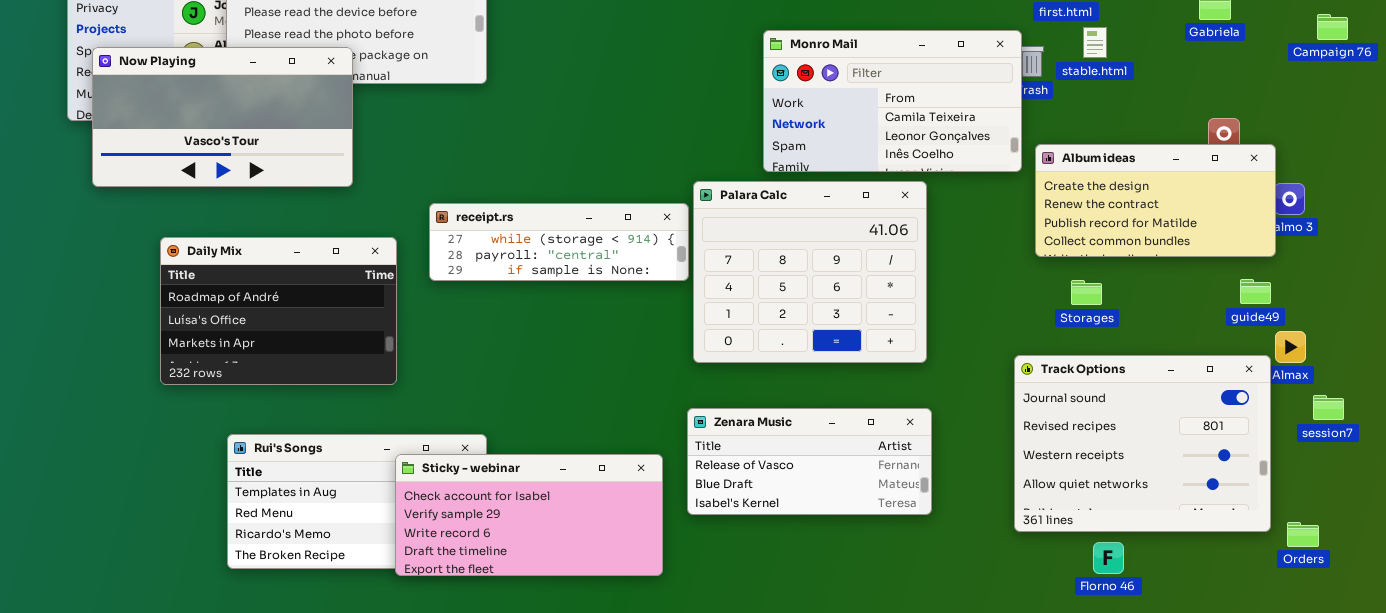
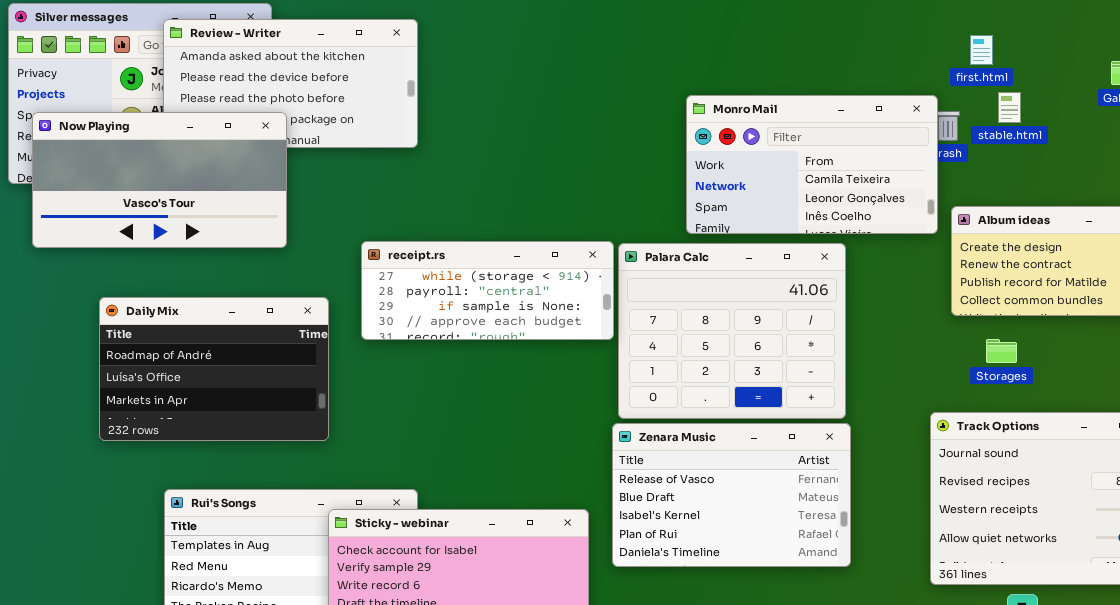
receipt.rs: [429,203,689,281] -> [361,241,614,340], resized
Zenara Music: [687,408,932,515] -> [612,423,851,567], resized

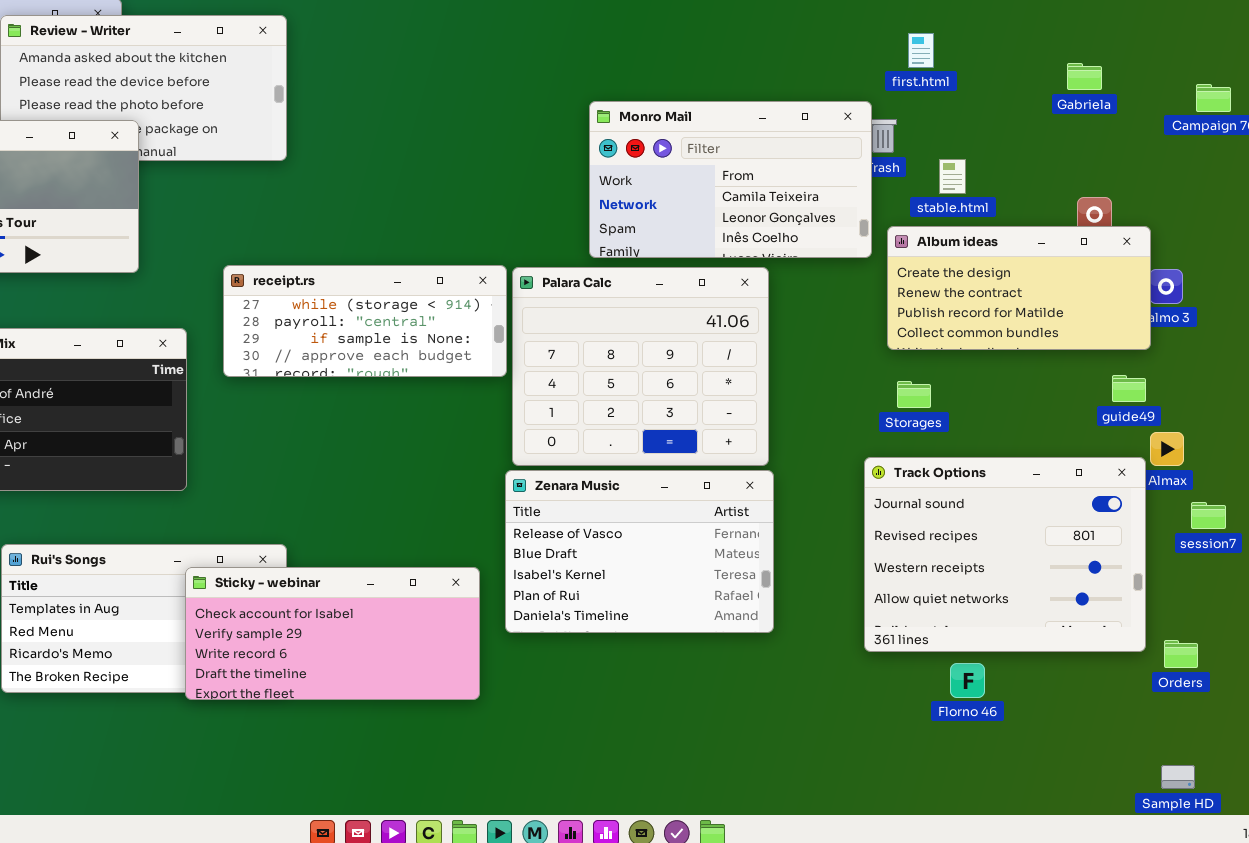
stable.html: [998,92,1021,123] -> [939,159,966,194], moved
Storages: [986,339,1017,363] -> [897,381,931,408], moved

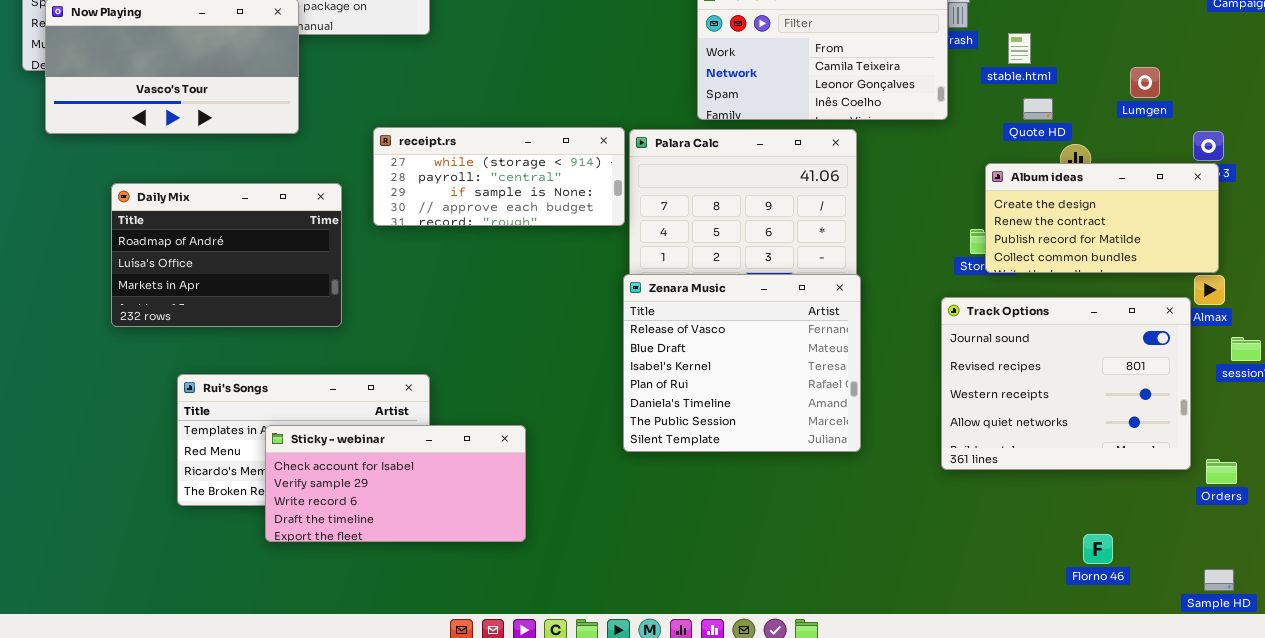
Album ideas: [887,226,1151,350] -> [985,163,1219,273], moved
Zenara Music: [505,470,774,633] -> [623,274,861,452], resized
Sticky - webinar: [185,567,480,700] -> [265,425,526,542], moved
Florno 46: [950,663,985,698] -> [1083,534,1113,564], moved

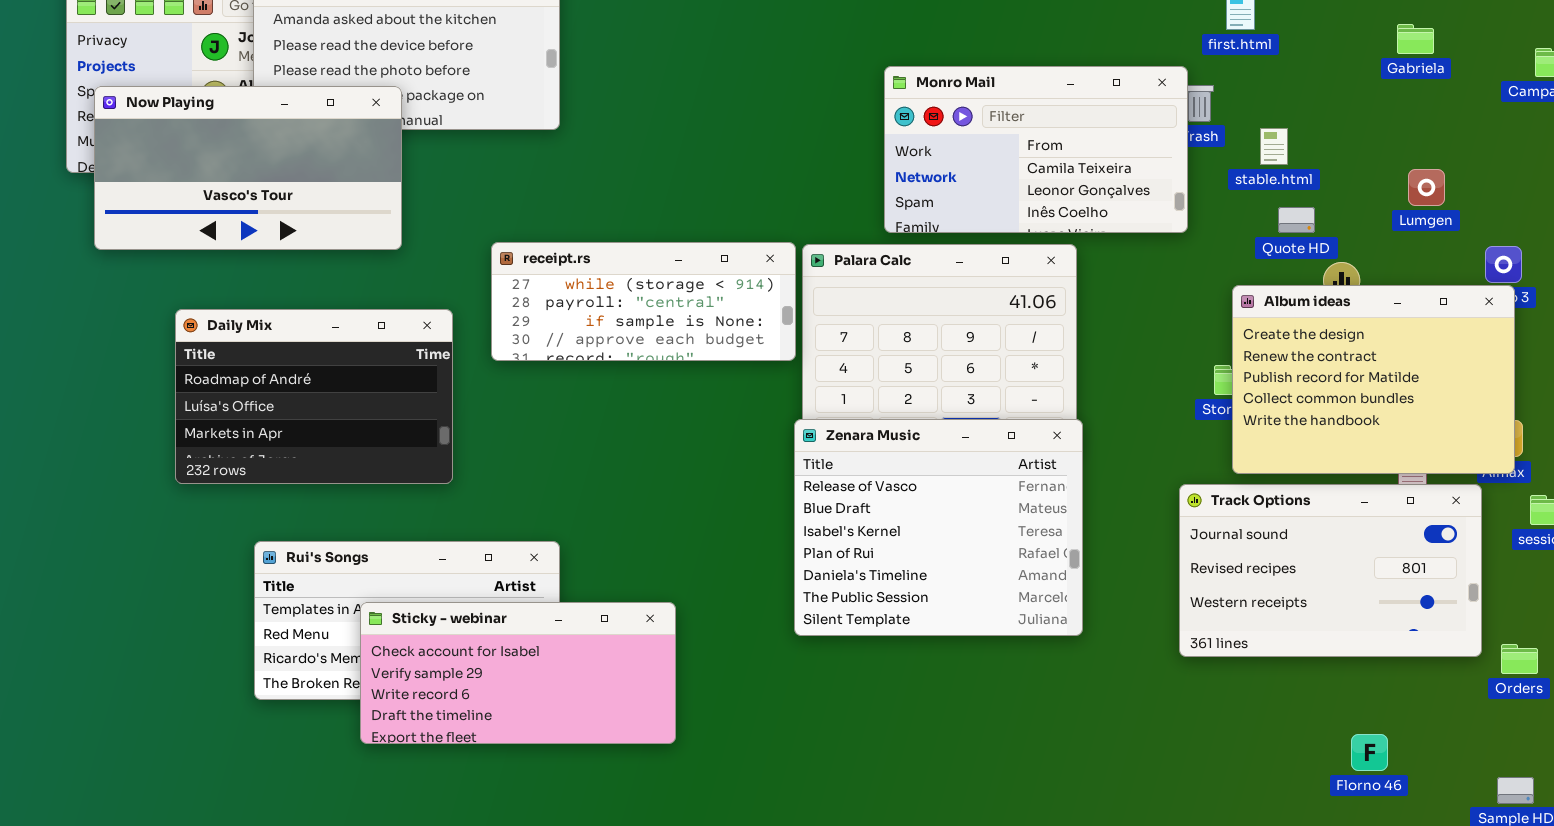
Album ideas: [985,163,1219,273] -> [1232,285,1515,474], resized
Track Options: [941,297,1191,470] -> [1179,484,1482,657], resized

